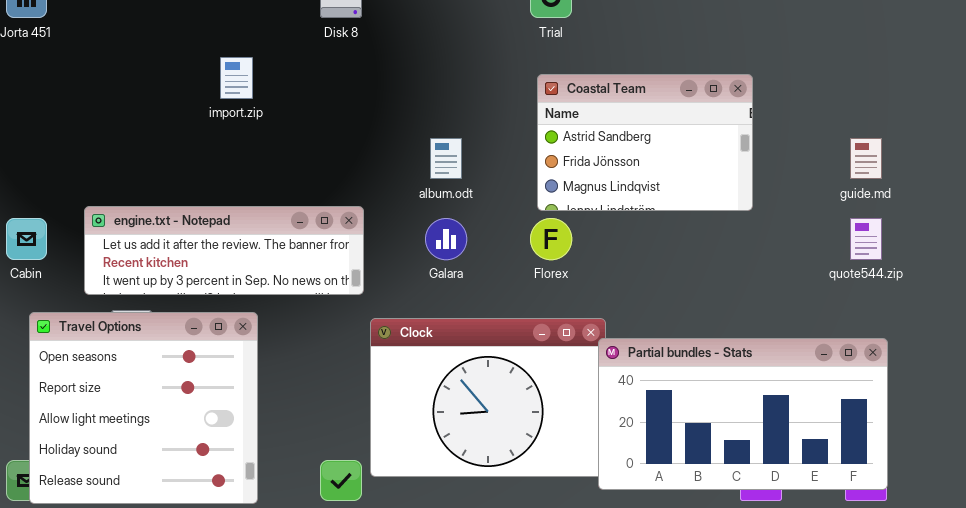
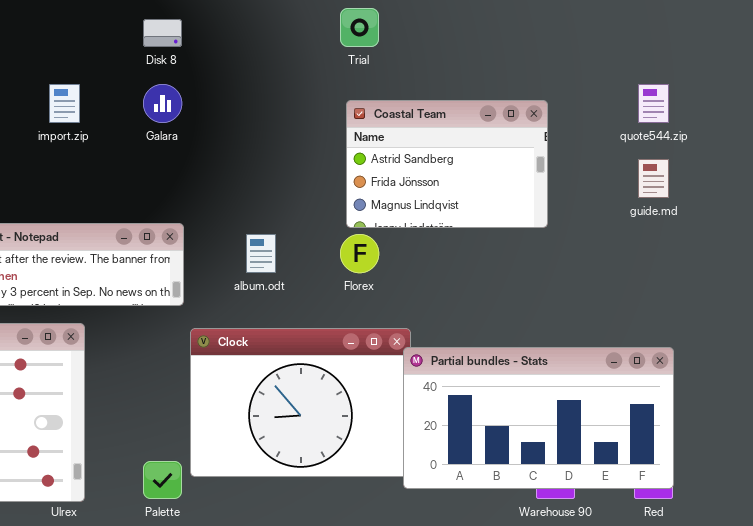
album.odt: [430,138,462,179] -> [246,234,276,273], moved
Galara: [425,218,467,260] -> [143,84,182,123], moved
quote544.zip: [850,218,882,260] -> [638,84,669,123], moved

